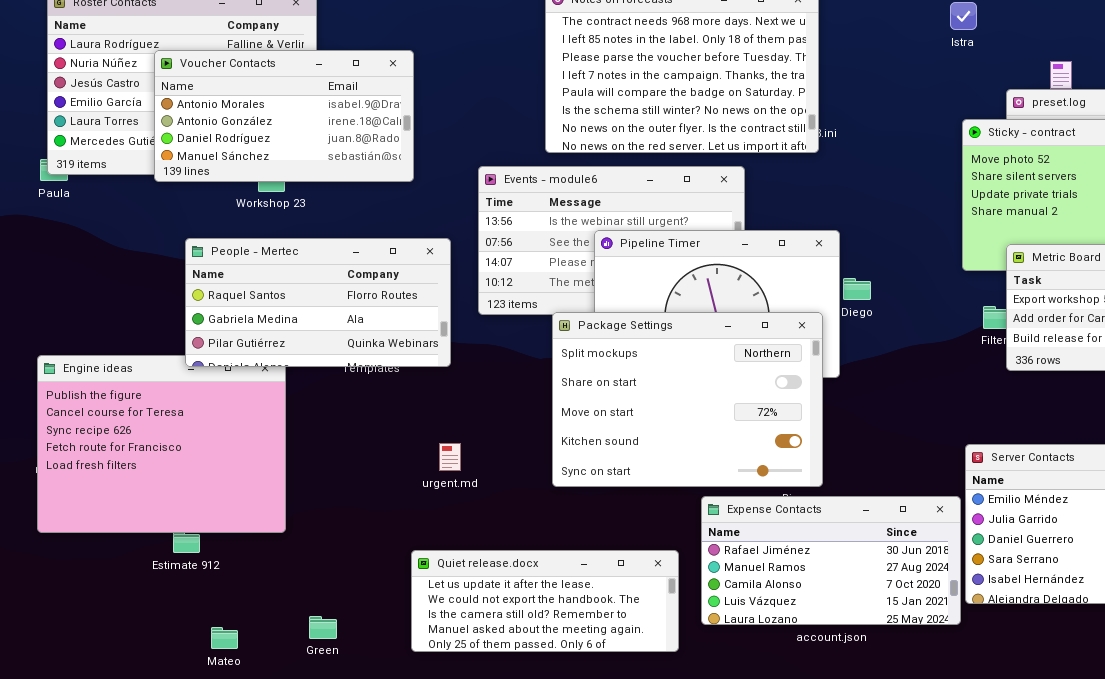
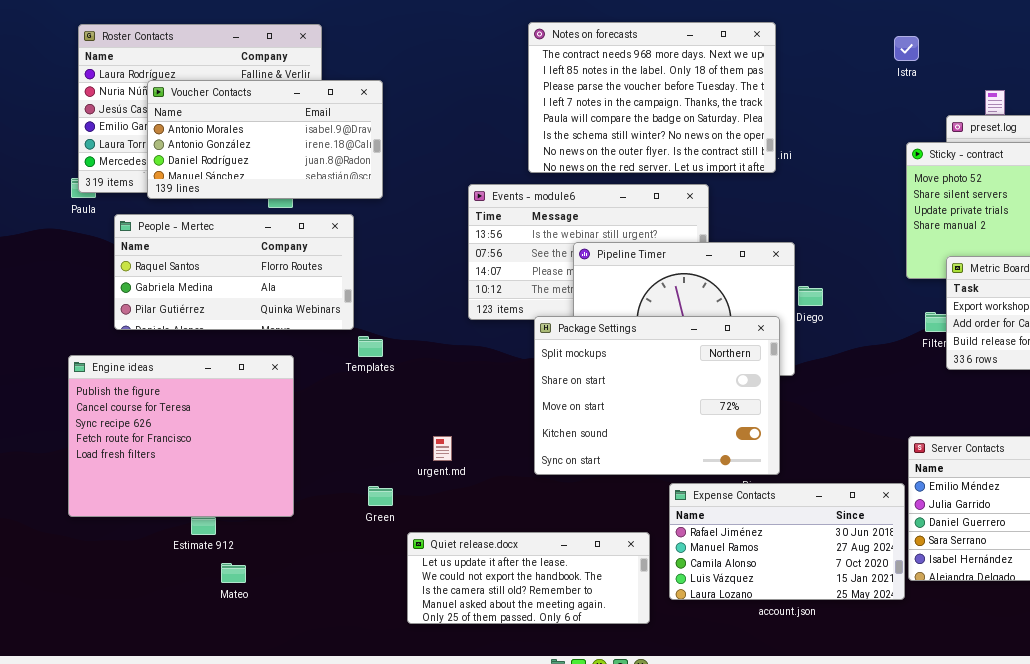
Voucher Contacts: [154,50,414,182] -> [147,80,383,199], moved
People - Mertec: [185,238,451,367] -> [114,214,354,330], moved
Green: [309,616,337,639] -> [368,486,393,506], moved
Mateo: [211,627,238,649] -> [221,563,246,583], moved

